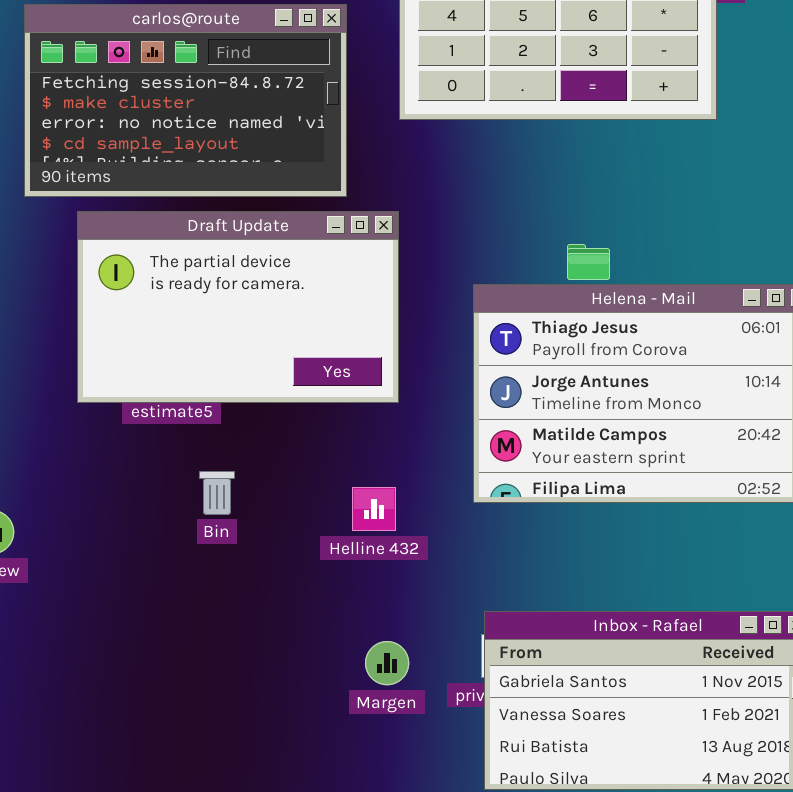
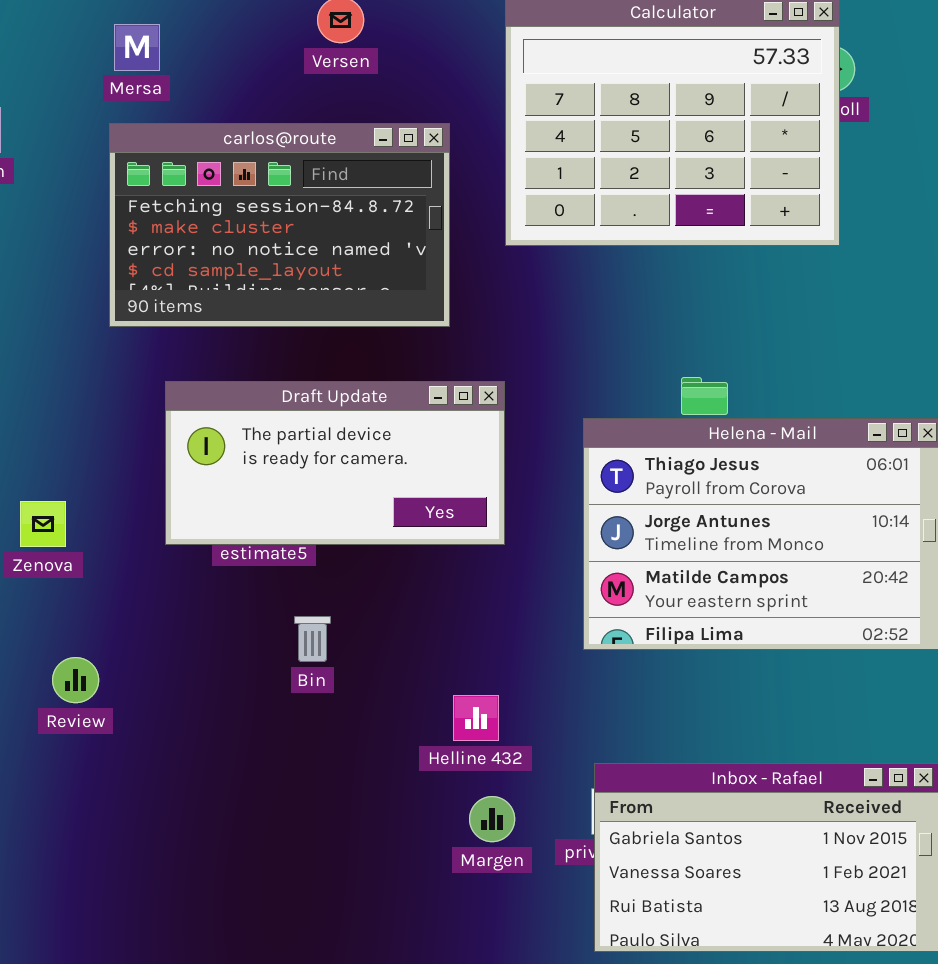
Draft Update: [77,211,399,403] -> [165,381,505,545], resized
Helline 432: [352,487,396,531] -> [453,695,499,741], moved

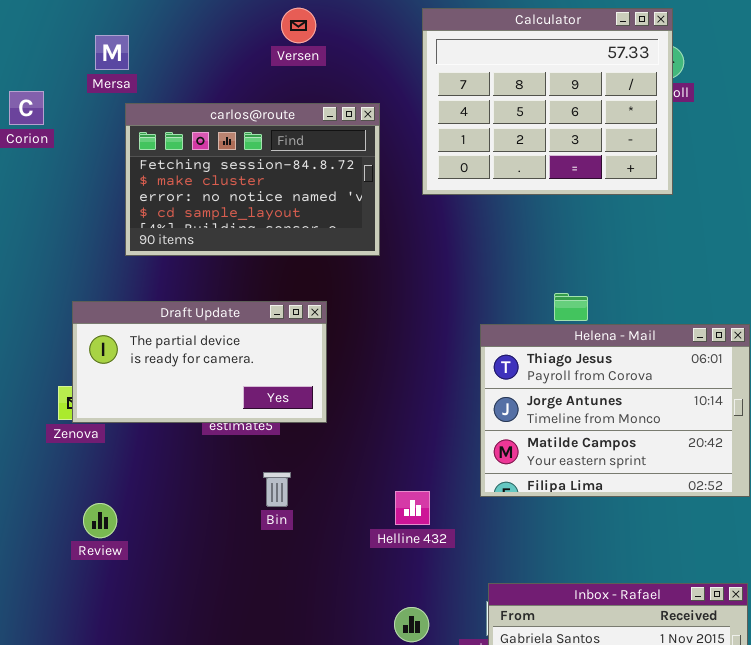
Mersa: [114,24,160,71] -> [95,35,129,70], moved
Draft Update: [165,381,505,545] -> [72,301,327,423], moved
Helline 432: [453,695,499,741] -> [395,491,430,525], moved

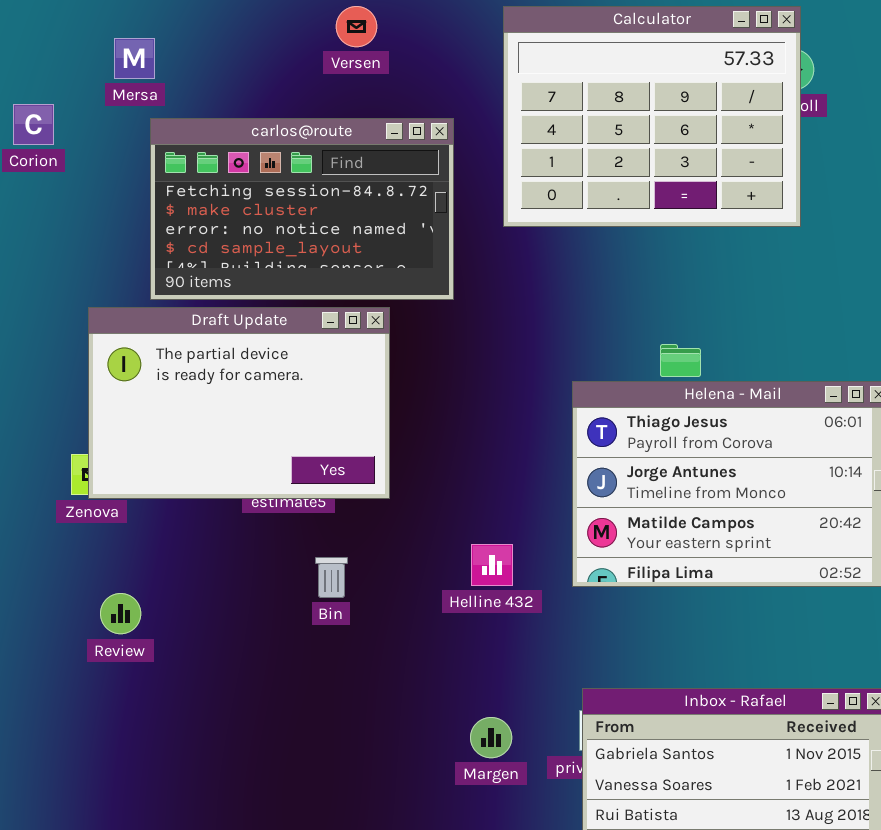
Draft Update: [72,301,327,423] -> [88,307,390,499], resized
Helline 432: [395,491,430,525] -> [471,544,513,586], moved

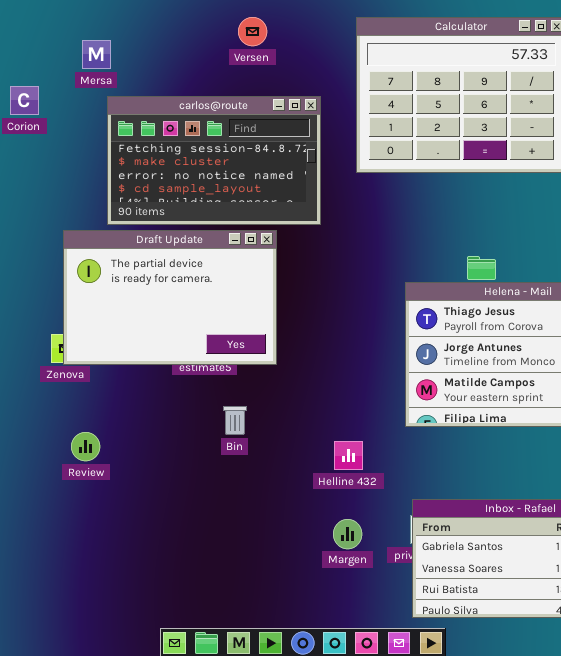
Helline 432: [471,544,513,586] -> [334,441,363,470], moved

